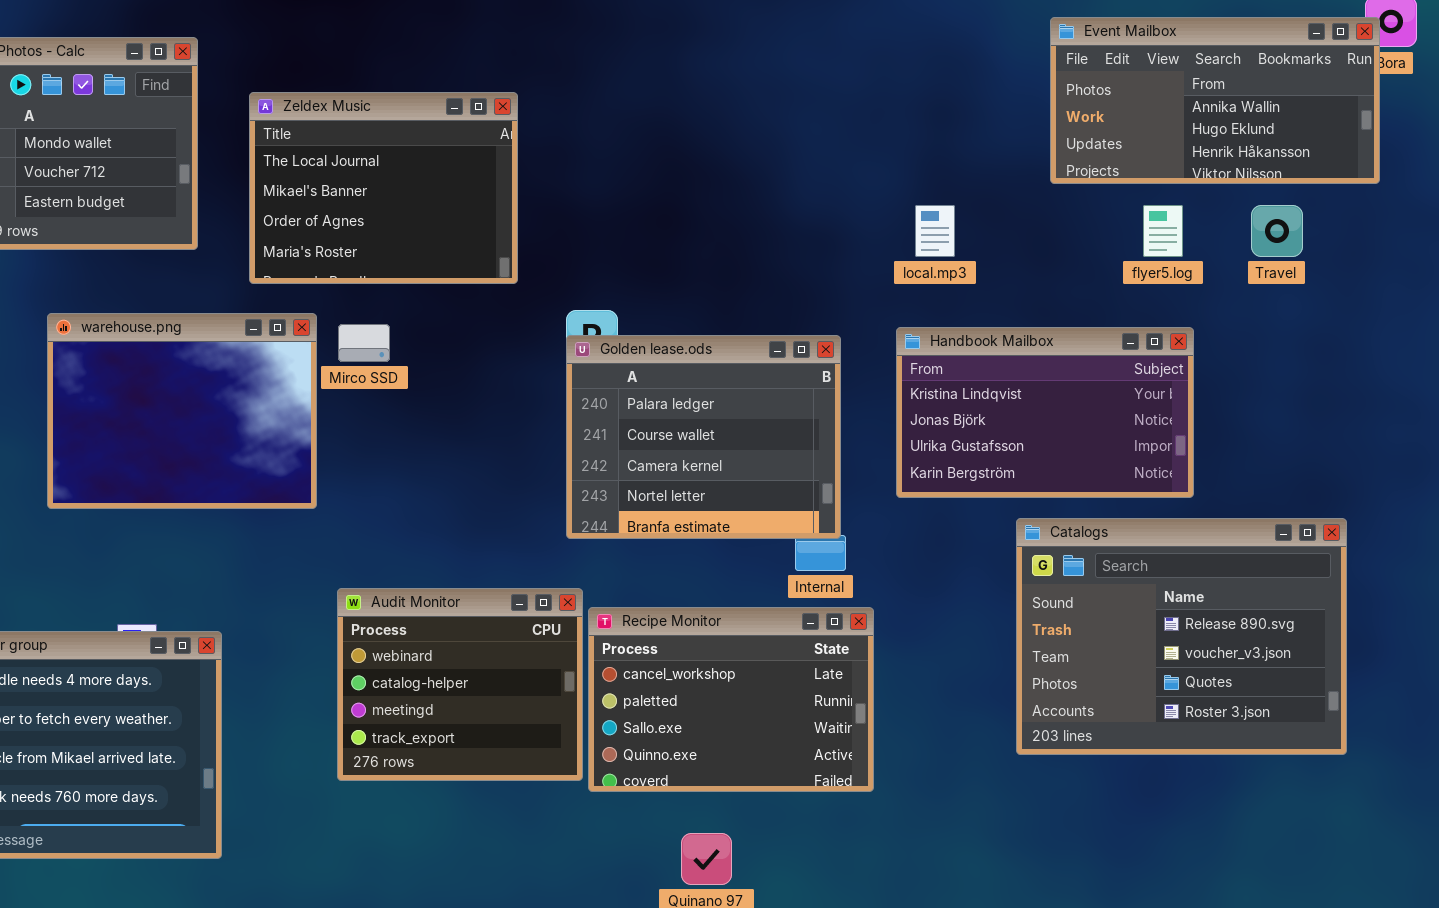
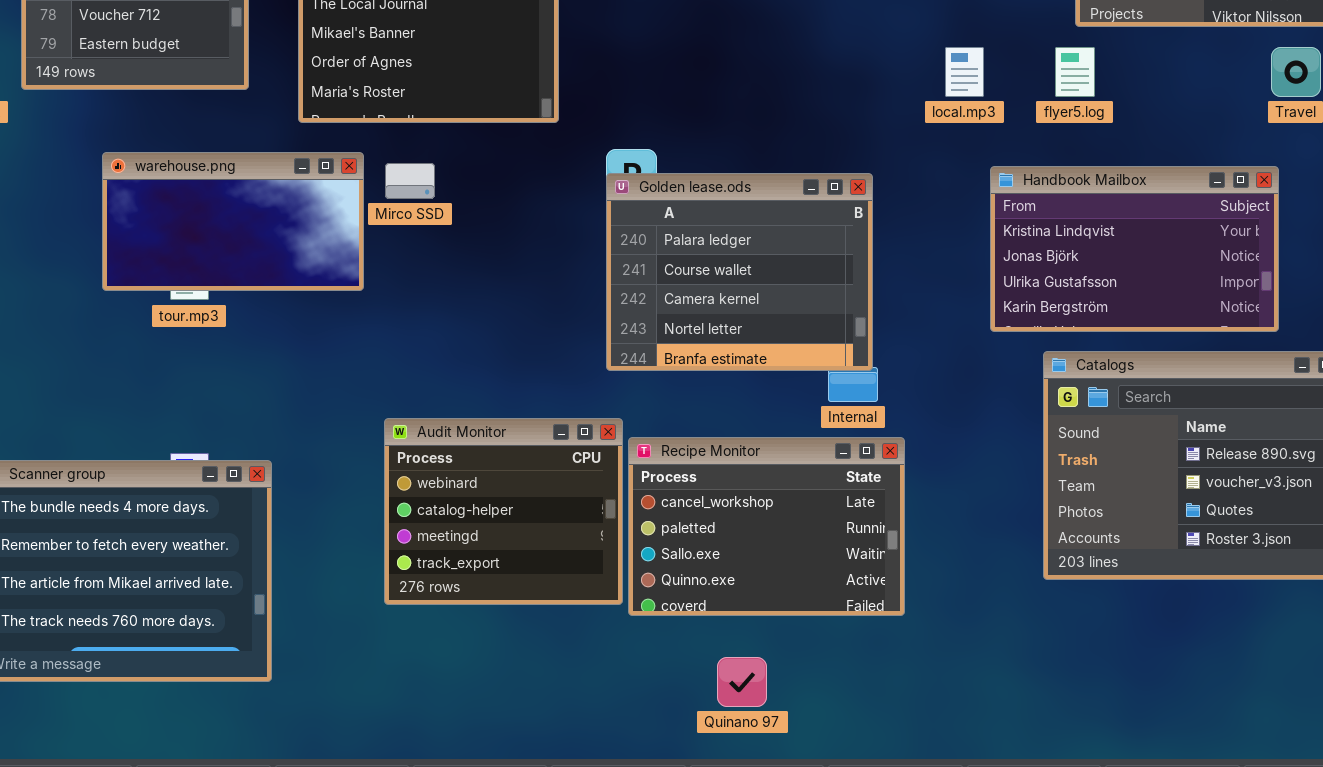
flyer5.log: [1143,205,1183,257] -> [1055,47,1095,97], moved
warehouse.png: [47,313,317,509] -> [102,152,364,291], resized
Handbook Mailbox: [896,327,1194,498] -> [990,166,1279,332], moved

